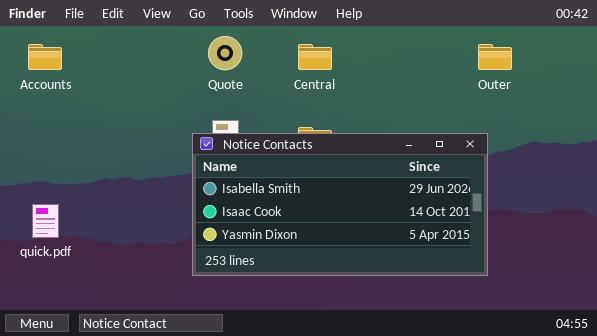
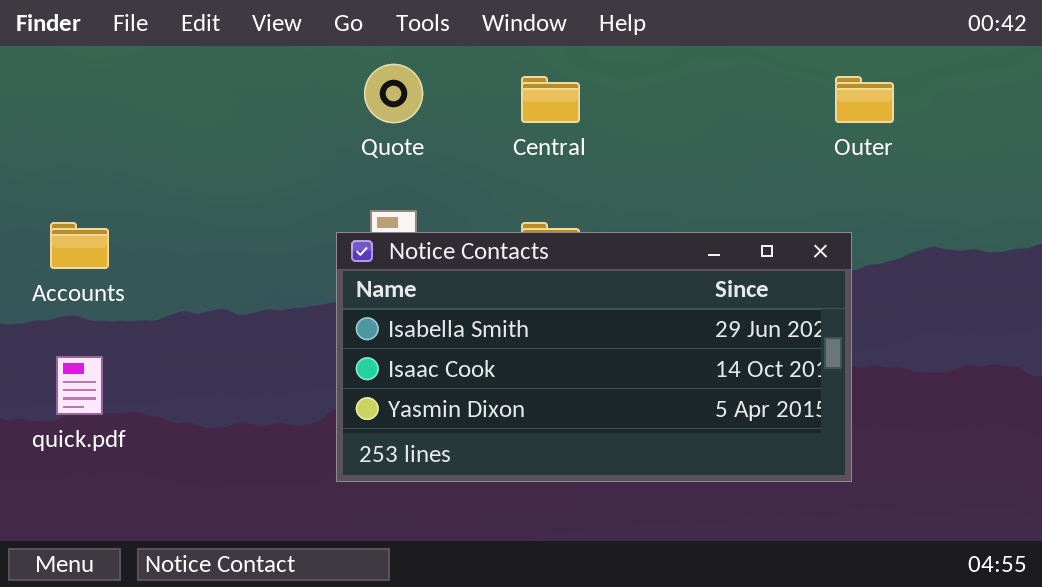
Accounts: [28,44,62,70] -> [50,222,109,269], moved

